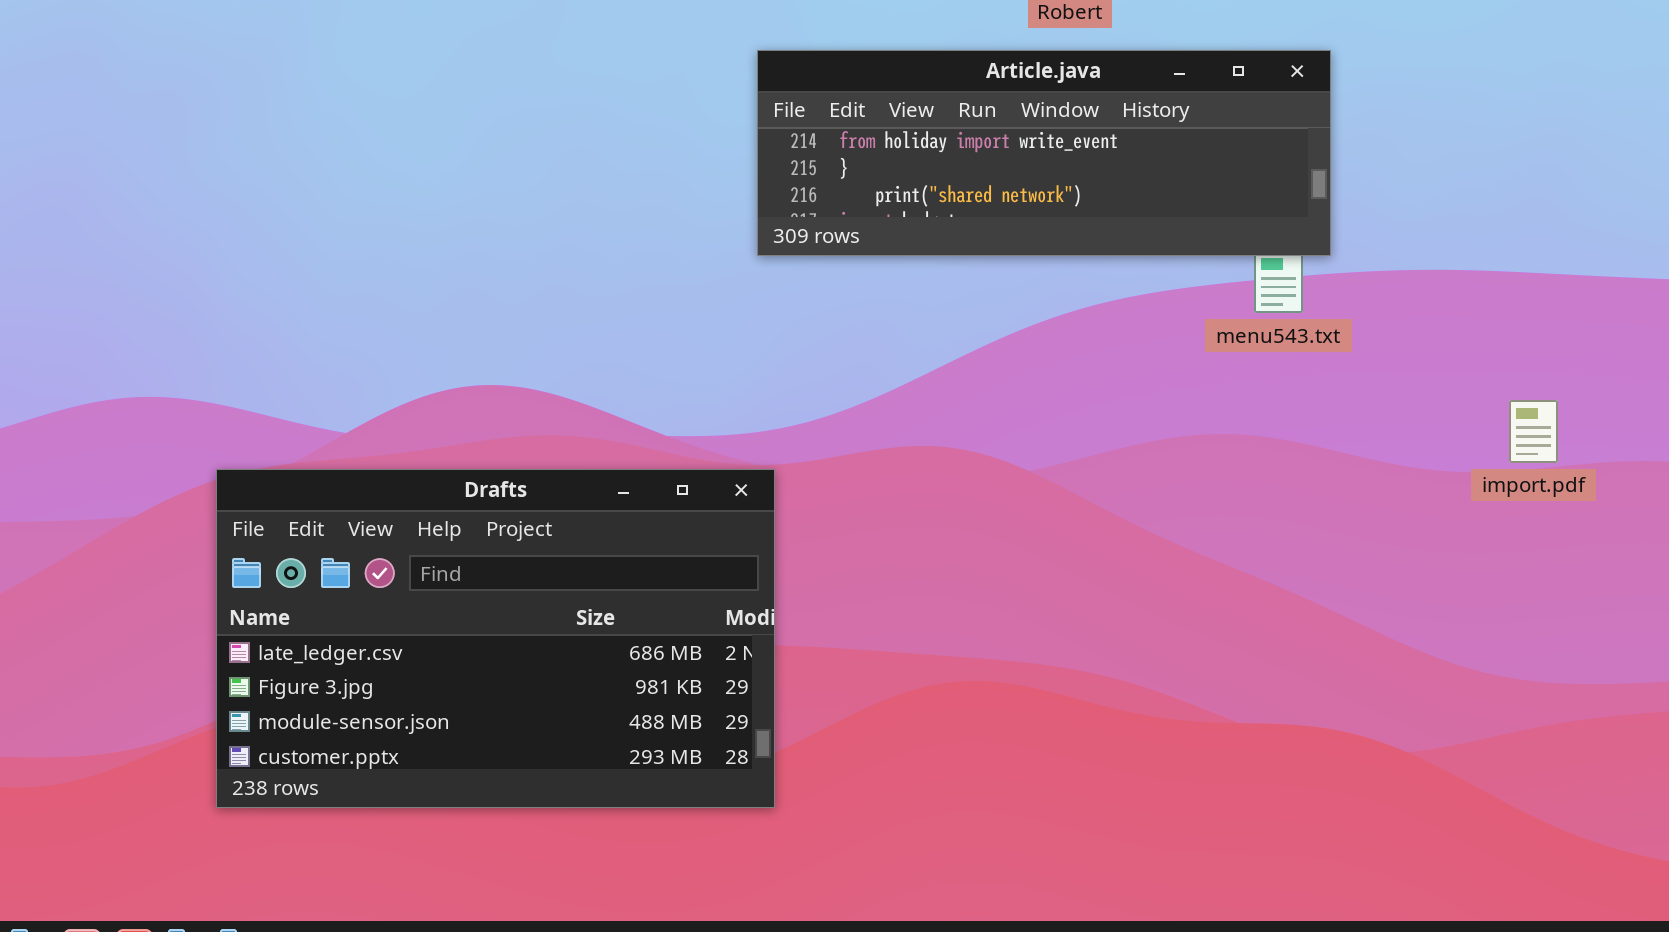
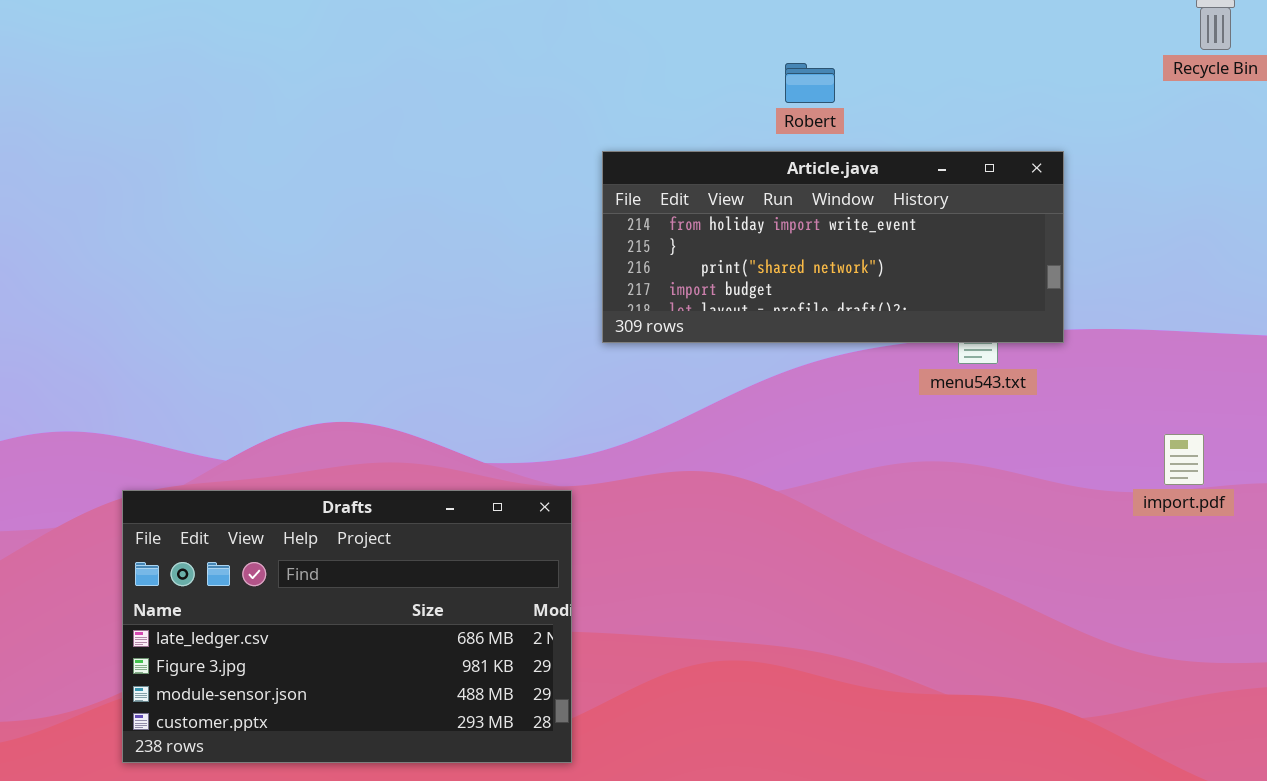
Article.java: [757,50,1331,256] -> [602,151,1064,343], moved, resized

